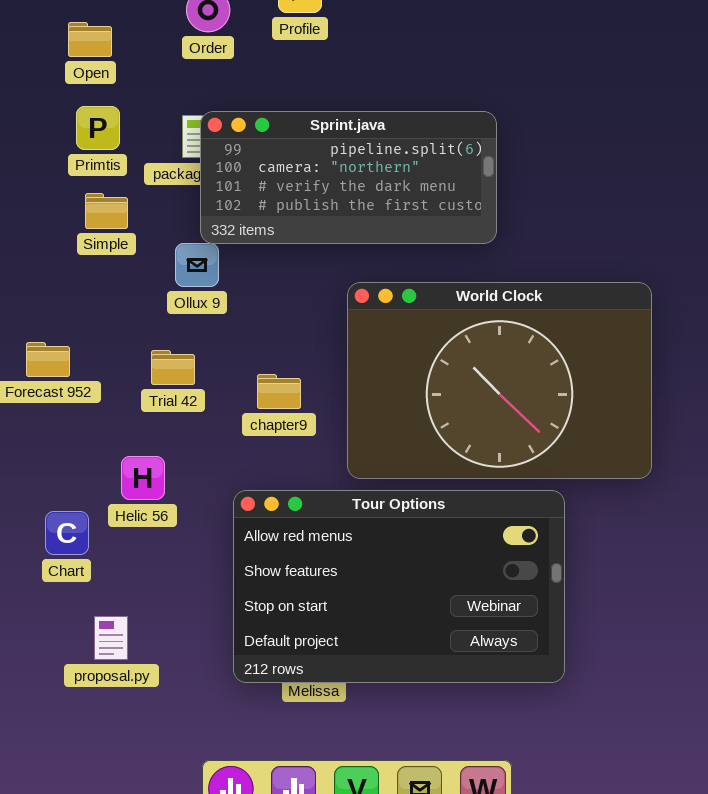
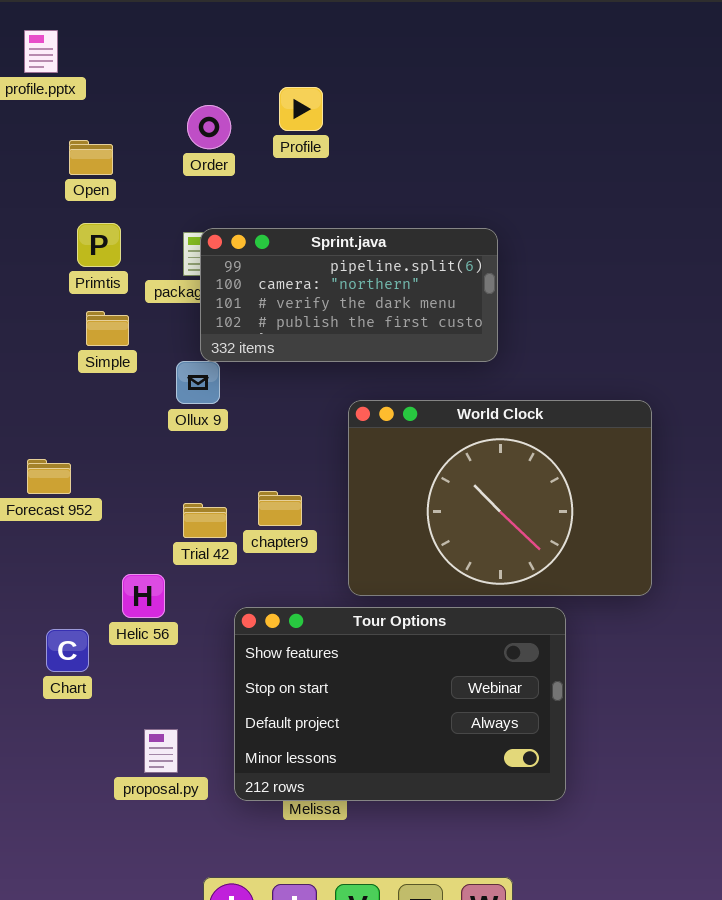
Trial 42: [151,350,195,385] -> [183,503,227,538], moved
Tour Options: [233,490,565,683] -> [234,607,566,801], scrolled down 1 row
proposal.py: [94,616,128,660] -> [144,729,178,773], moved

